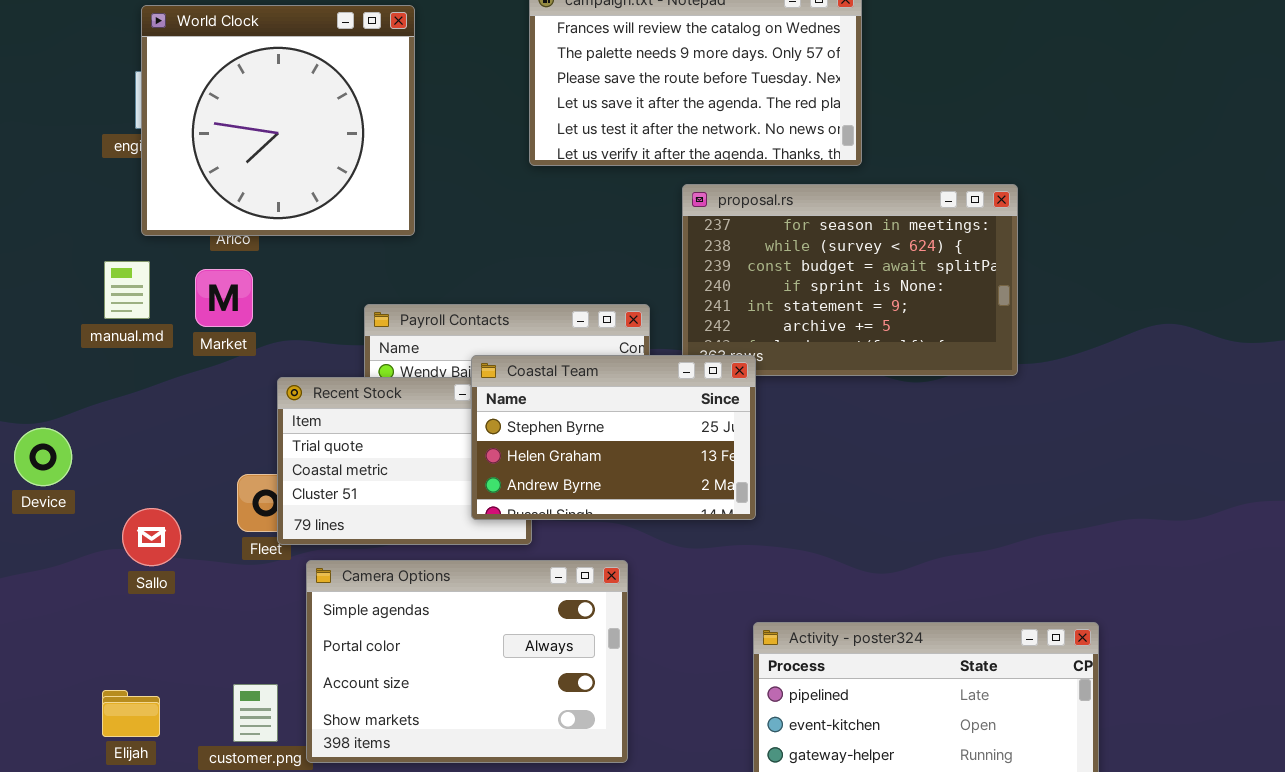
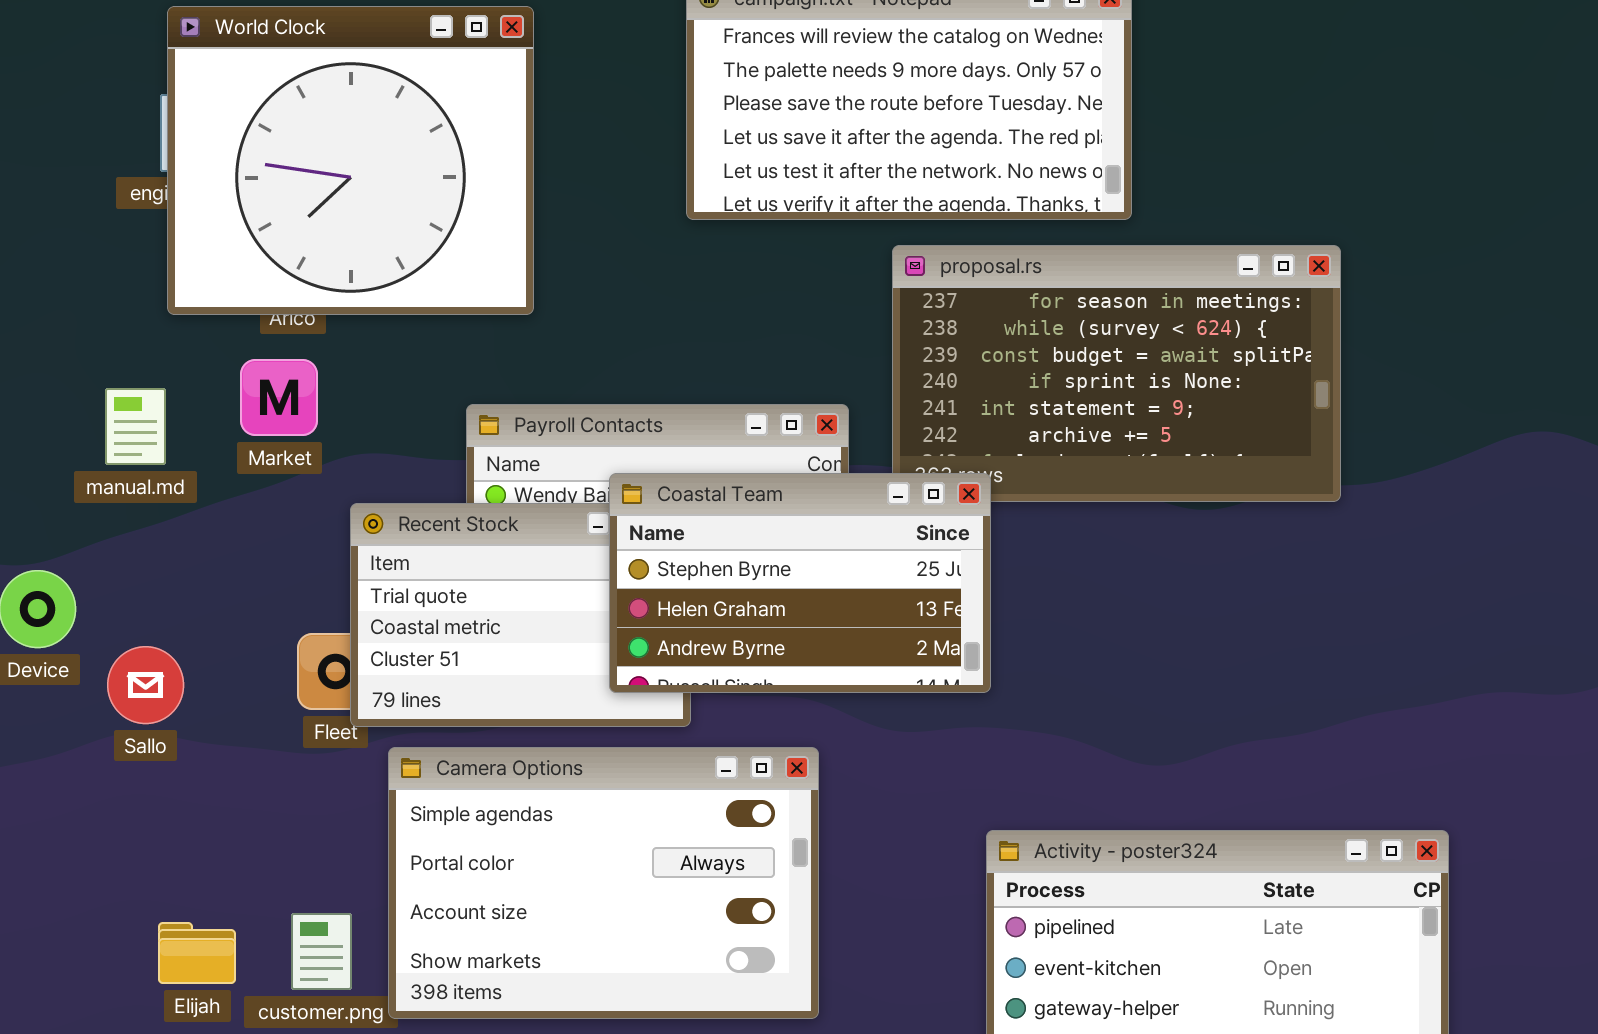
manual.md: [104,261,150,319] -> [105,388,166,465], moved
Sallo: [122,508,181,566] -> [107,646,184,724], moved
Elijah: [102,690,160,737] -> [158,922,236,984], moved

